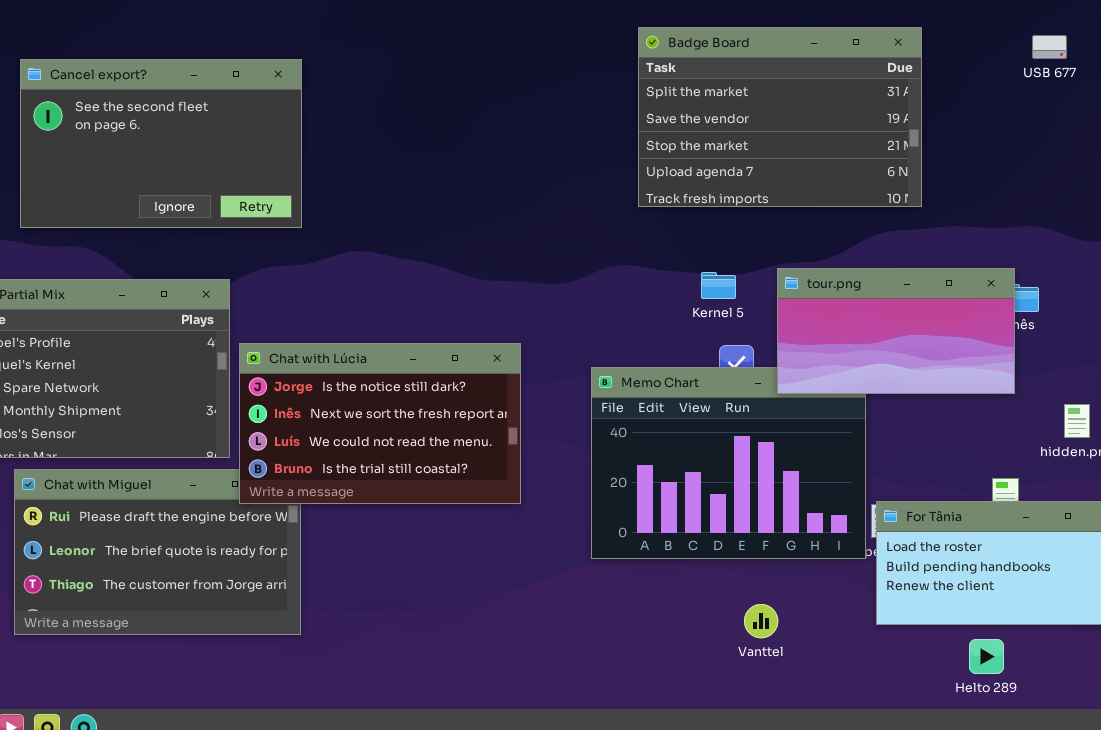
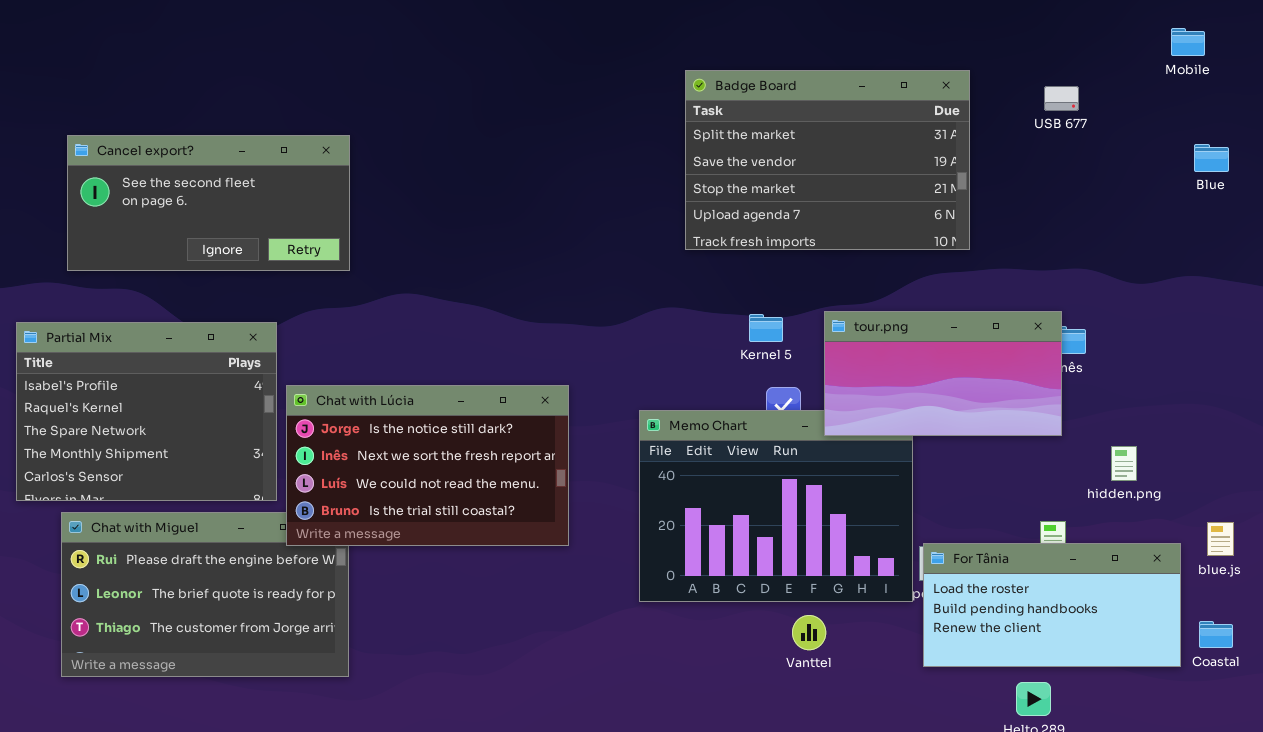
USB 677: [1032,35,1067,59] -> [1044,86,1079,111], moved
Cancel export?: [20,59,302,228] -> [67,135,350,271], resized
Vanttel: [744,604,778,638] -> [792,615,826,650], moved

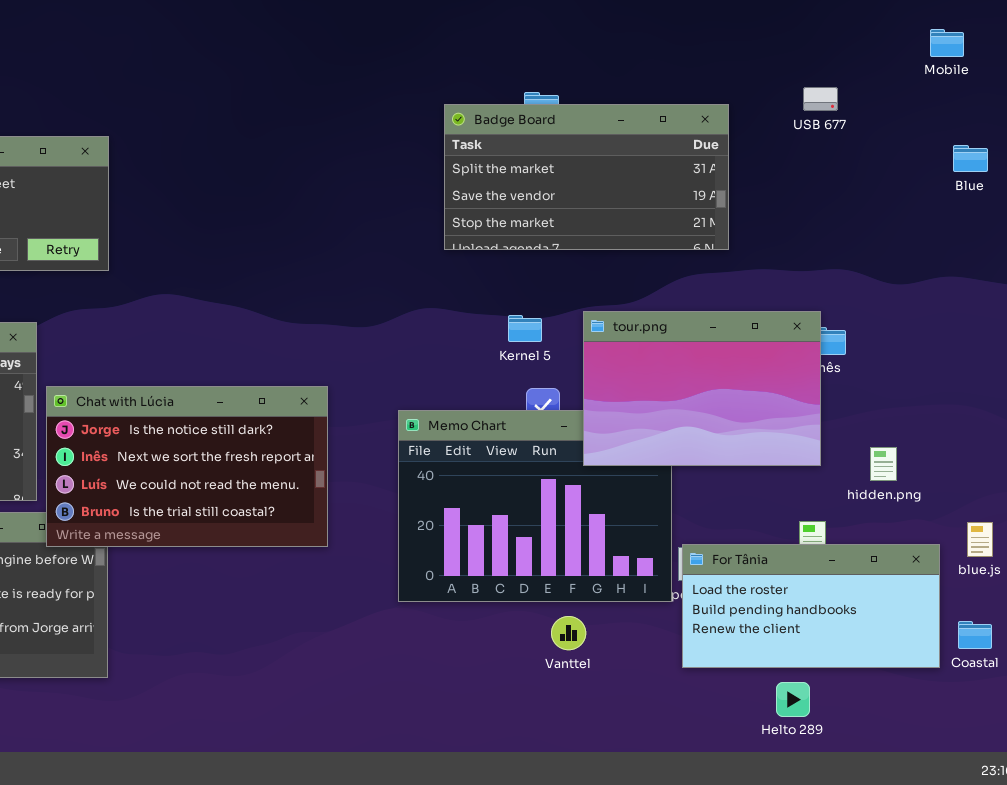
Badge Board: [685,70,970,250] -> [444,104,729,250], resized
tour.png: [824,311,1062,436] -> [583,311,821,466], resized

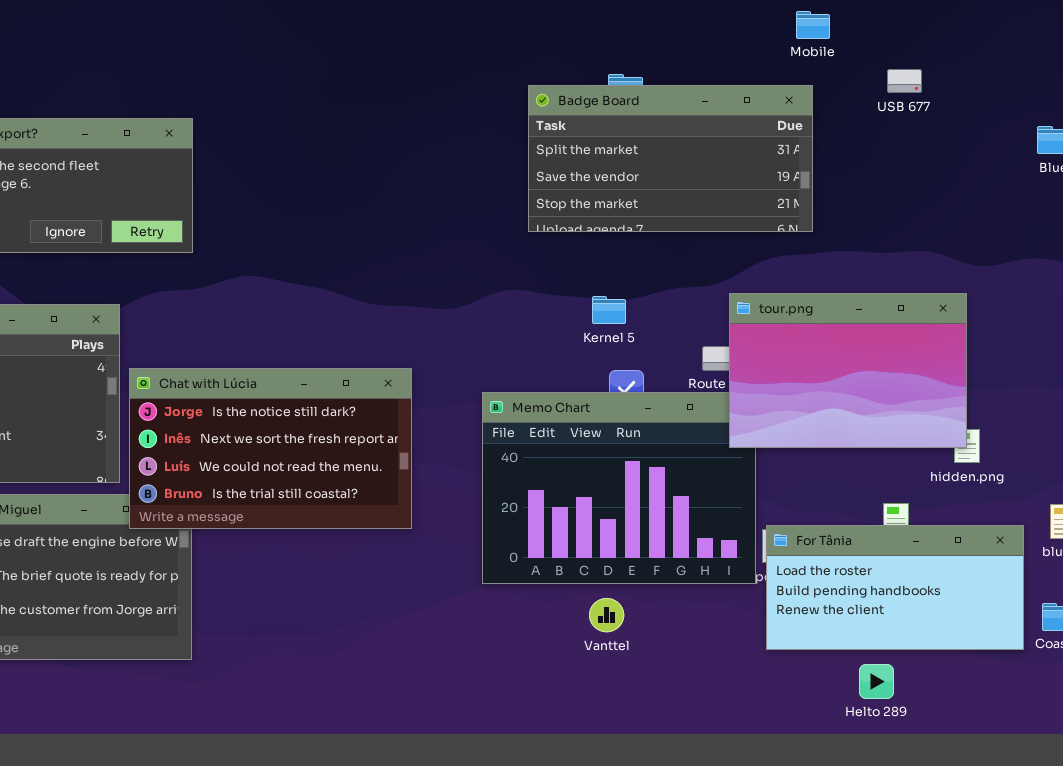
Mobile: [930,29,964,57] -> [796,11,830,39], moved
tour.png: [583,311,821,466] -> [729,293,967,448], moved
Vanttel: [551,616,586,650] -> [589,598,624,632], moved

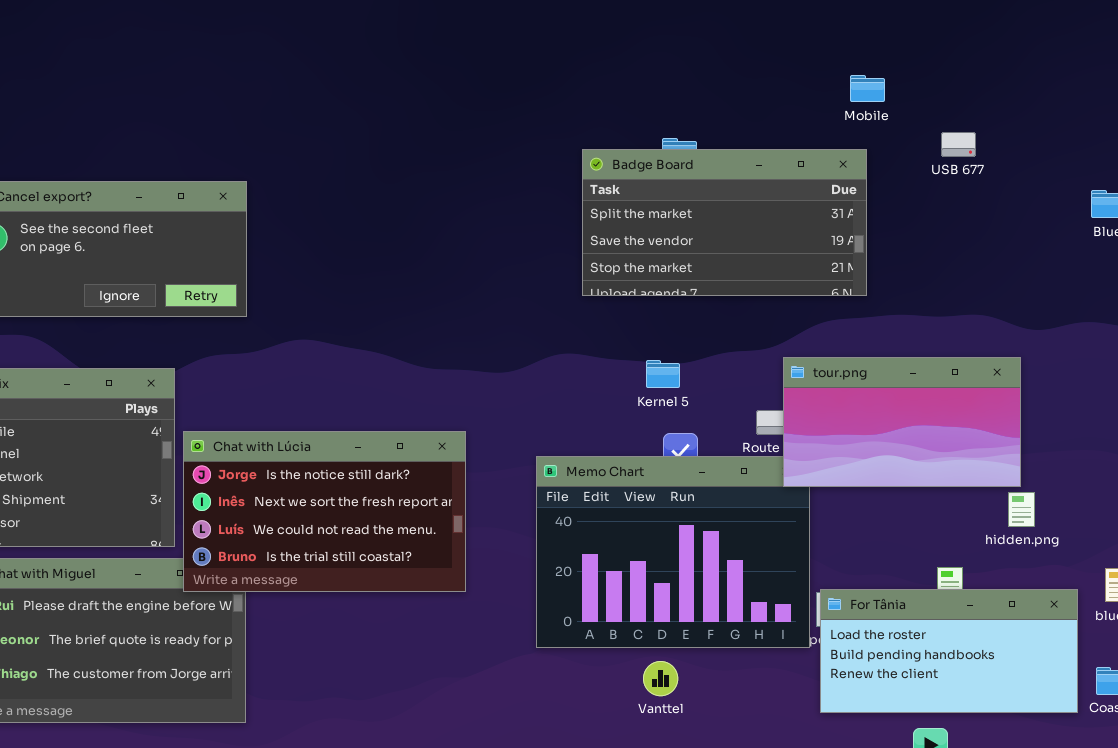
tour.png: [729,293,967,448] -> [783,357,1021,487], resized

